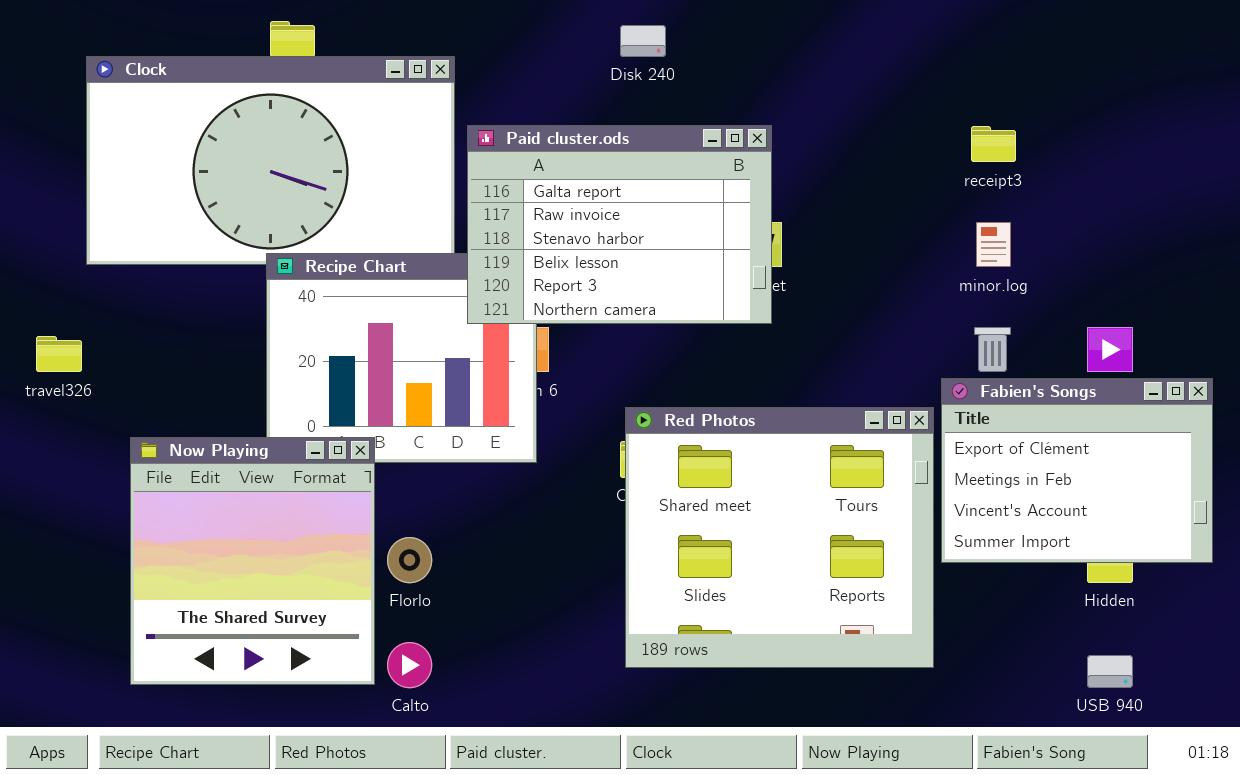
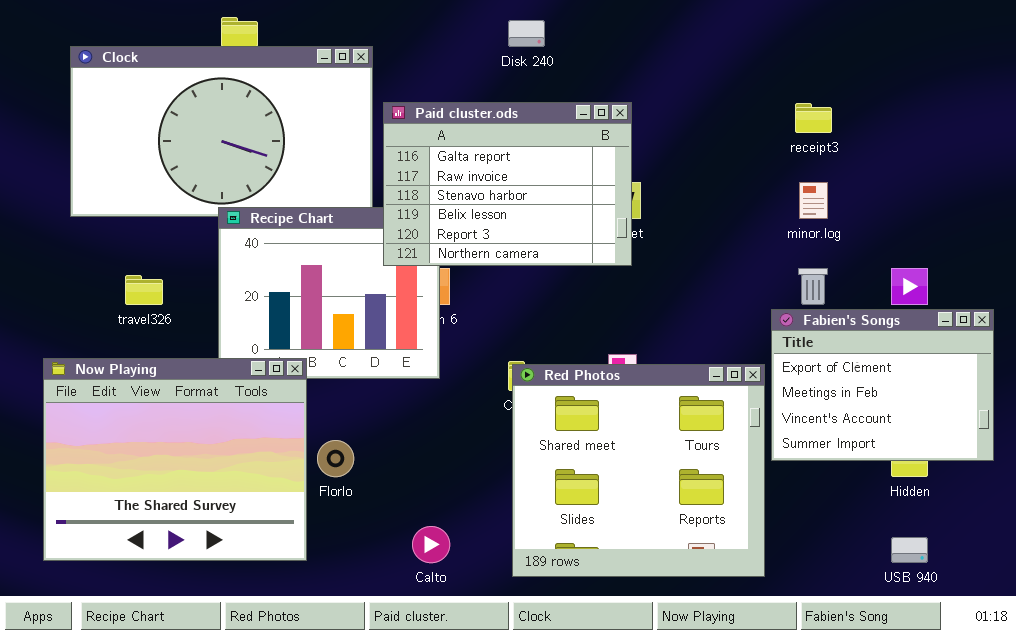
travel326: [36,336,82,372] -> [125,275,163,305], moved
Red Photos: [625,407,934,668] -> [512,364,765,577], moved
Now Playing: [130,437,375,685] -> [43,358,307,561], resized
Calto: [387,642,432,688] -> [412,526,450,563], moved

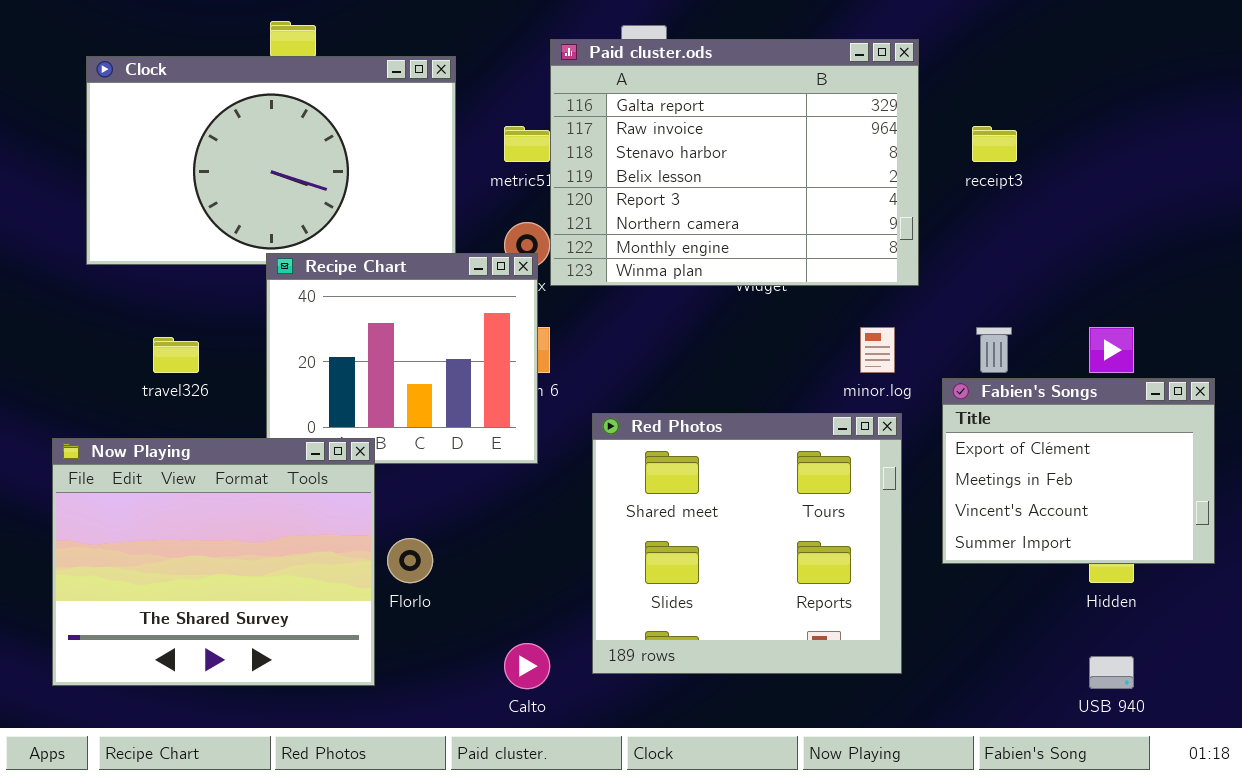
Paid cluster.ods: [383,102,632,266] -> [550,39,919,286], moved, resized
minor.log: [799,182,828,219] -> [860,327,895,373], moved
Red Photos: [512,364,765,577] -> [592,413,902,674], moved

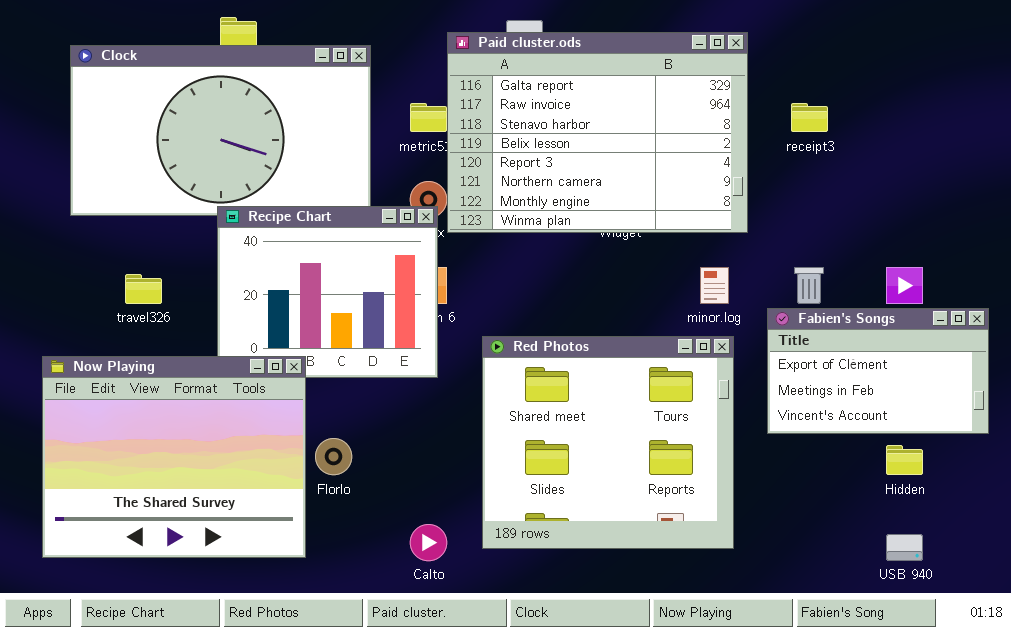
Fabien's Songs: [942,378,1215,564] -> [767,308,989,434], resized

